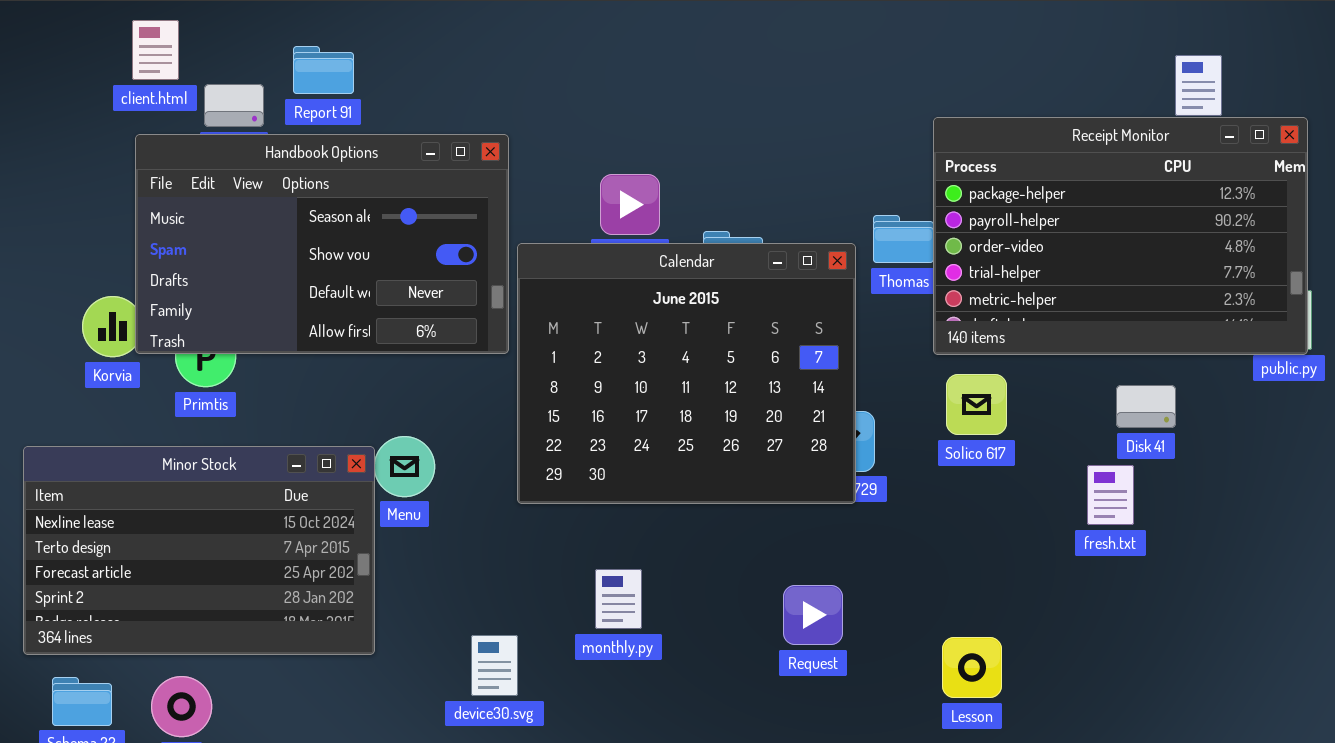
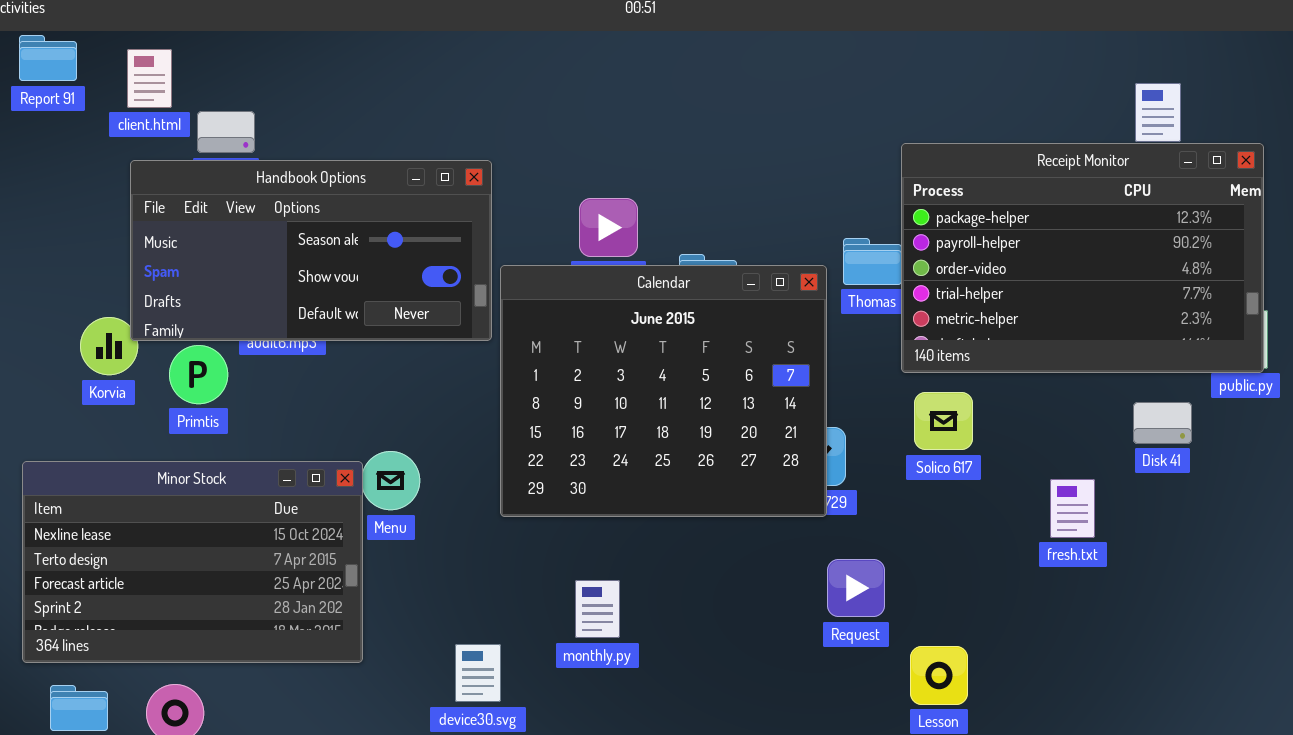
Report 91: [293,46,354,94] -> [19,35,77,81], moved
Handbook Options: [135,134,509,354] -> [130,160,492,341], resized
Disk 41: [1116,385,1176,428] -> [1133,402,1192,444], moved
Request: [783,585,843,645] -> [827,559,885,617], moved

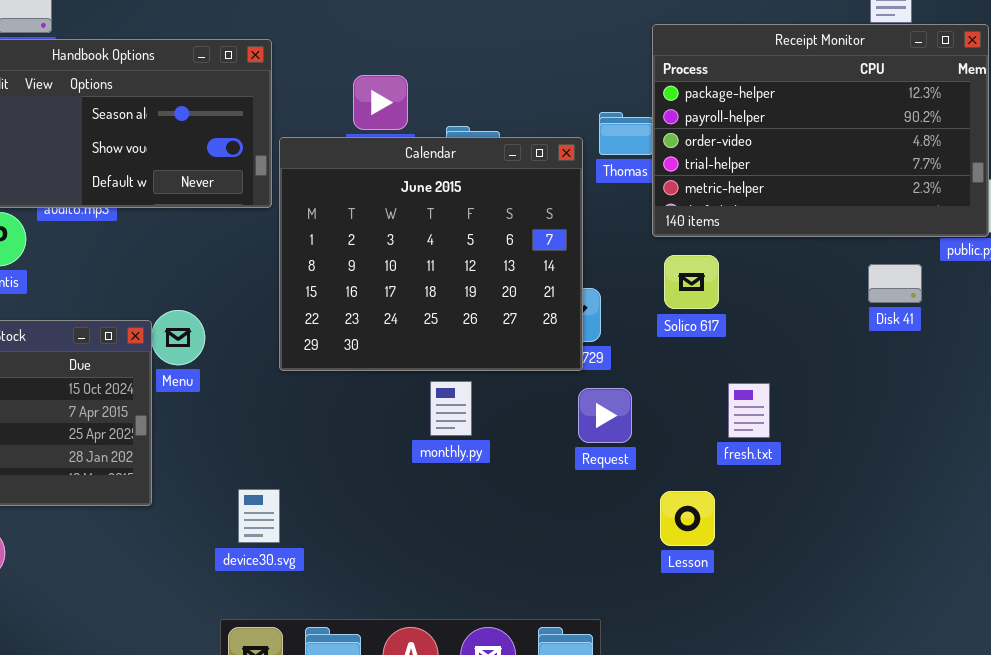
fresh.txt: [1050,479,1095,538] -> [728,383,770,438], moved
Request: [827,559,885,617] -> [578,388,632,443], moved
monthly.py: [575,580,620,638] -> [430,381,472,436], moved

